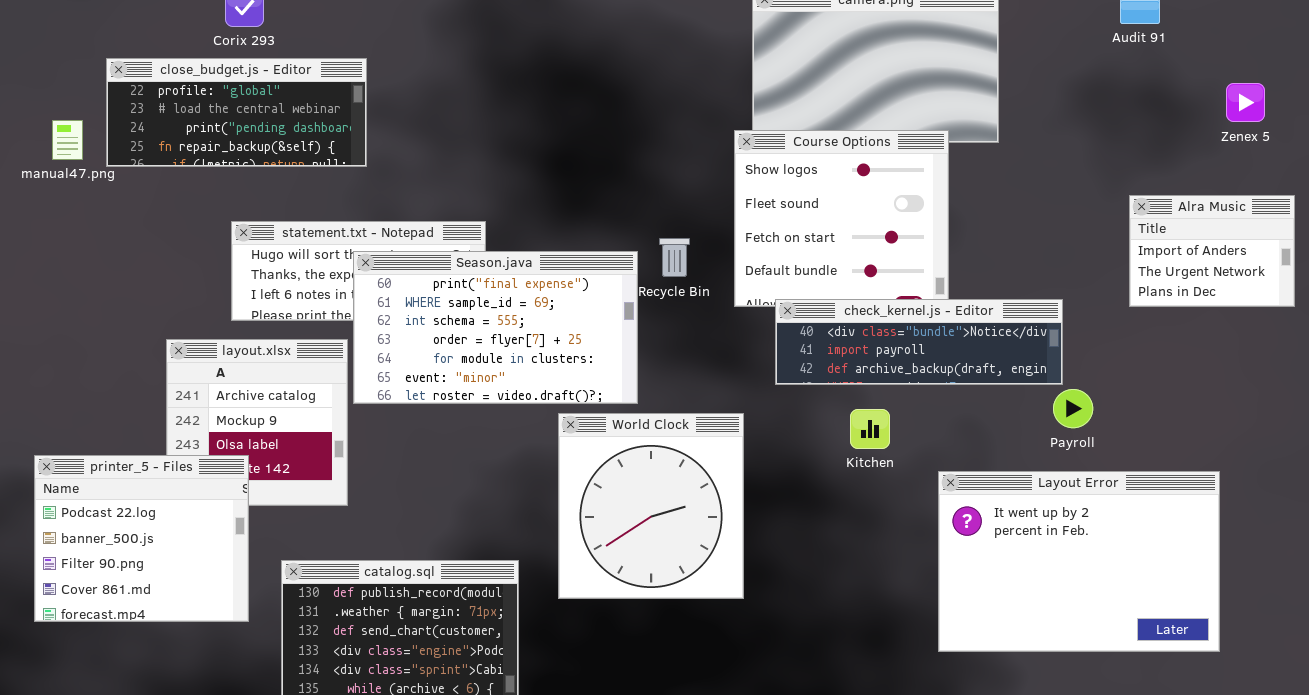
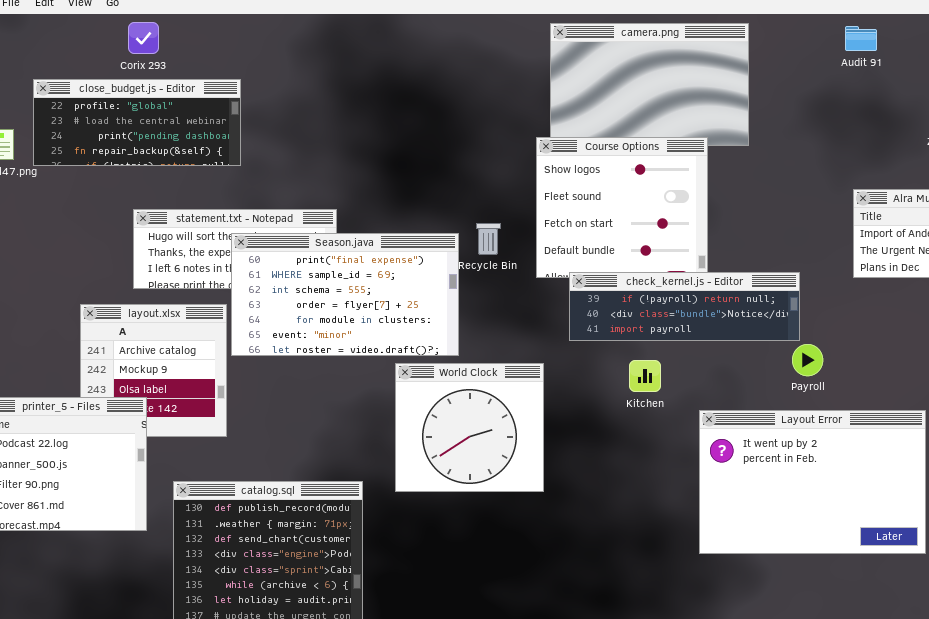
check_kernel.js - Editor: [775,299,1063,385] -> [569,272,800,341], scrolled up 1 row
World Clock: [558,413,744,599] -> [395,363,544,492], resized

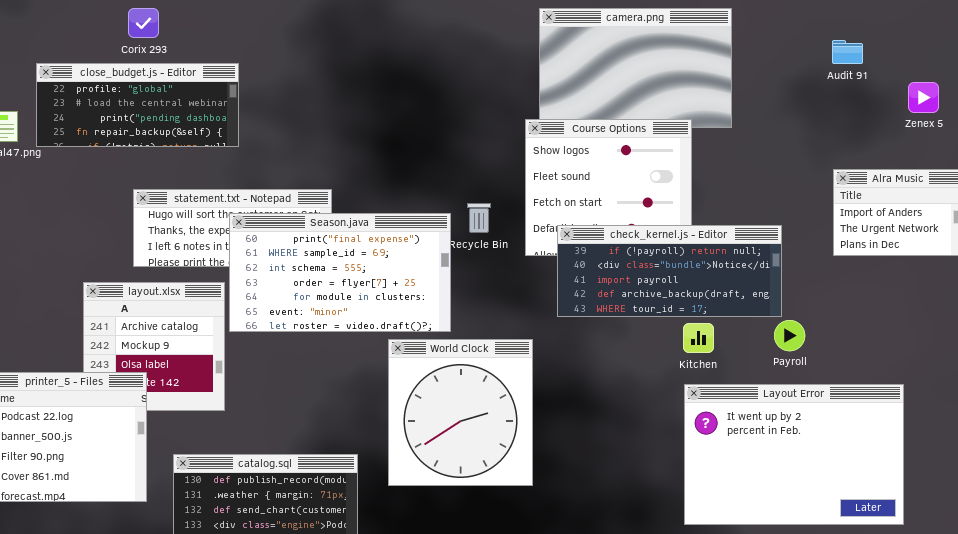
Audit 91: [845,26,877,51] -> [832,40,863,64], moved
check_kernel.js - Editor: [569,272,800,341] -> [557,225,782,317], resized
Kitchen: [629,360,661,392] -> [683,323,714,353], moved
World Clock: [395,363,544,492] -> [388,339,533,486], resized

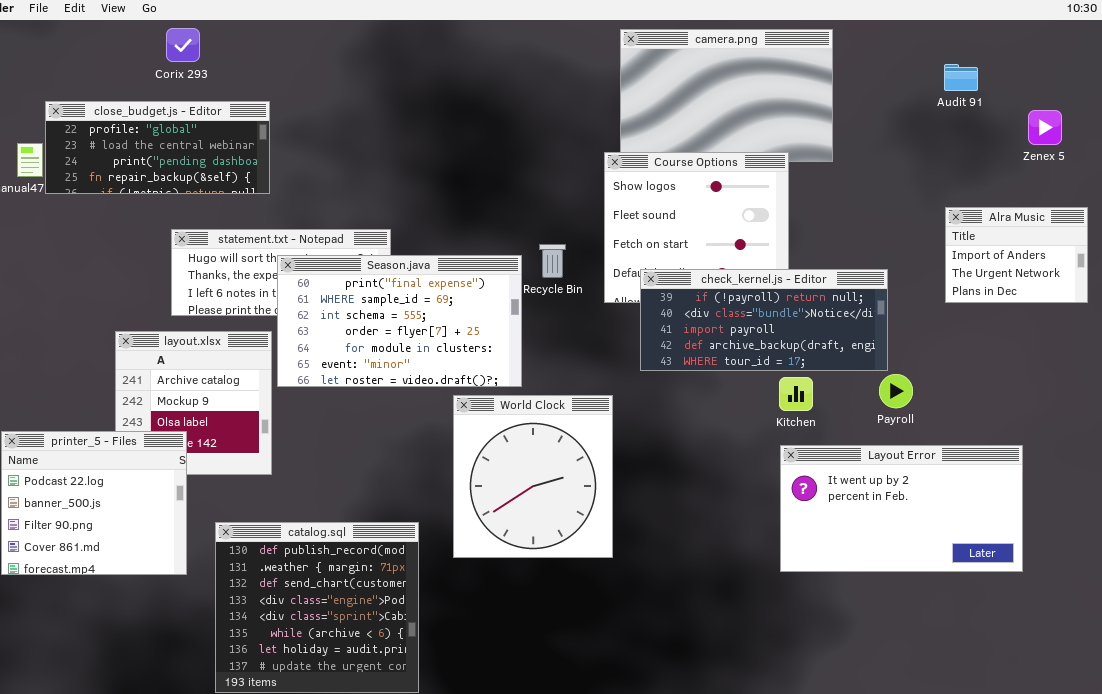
close_budget.js - Editor: [36,63,239,147] -> [45,101,270,194], moved
Layout Error: [684,384,904,525] -> [780,445,1023,572], resized

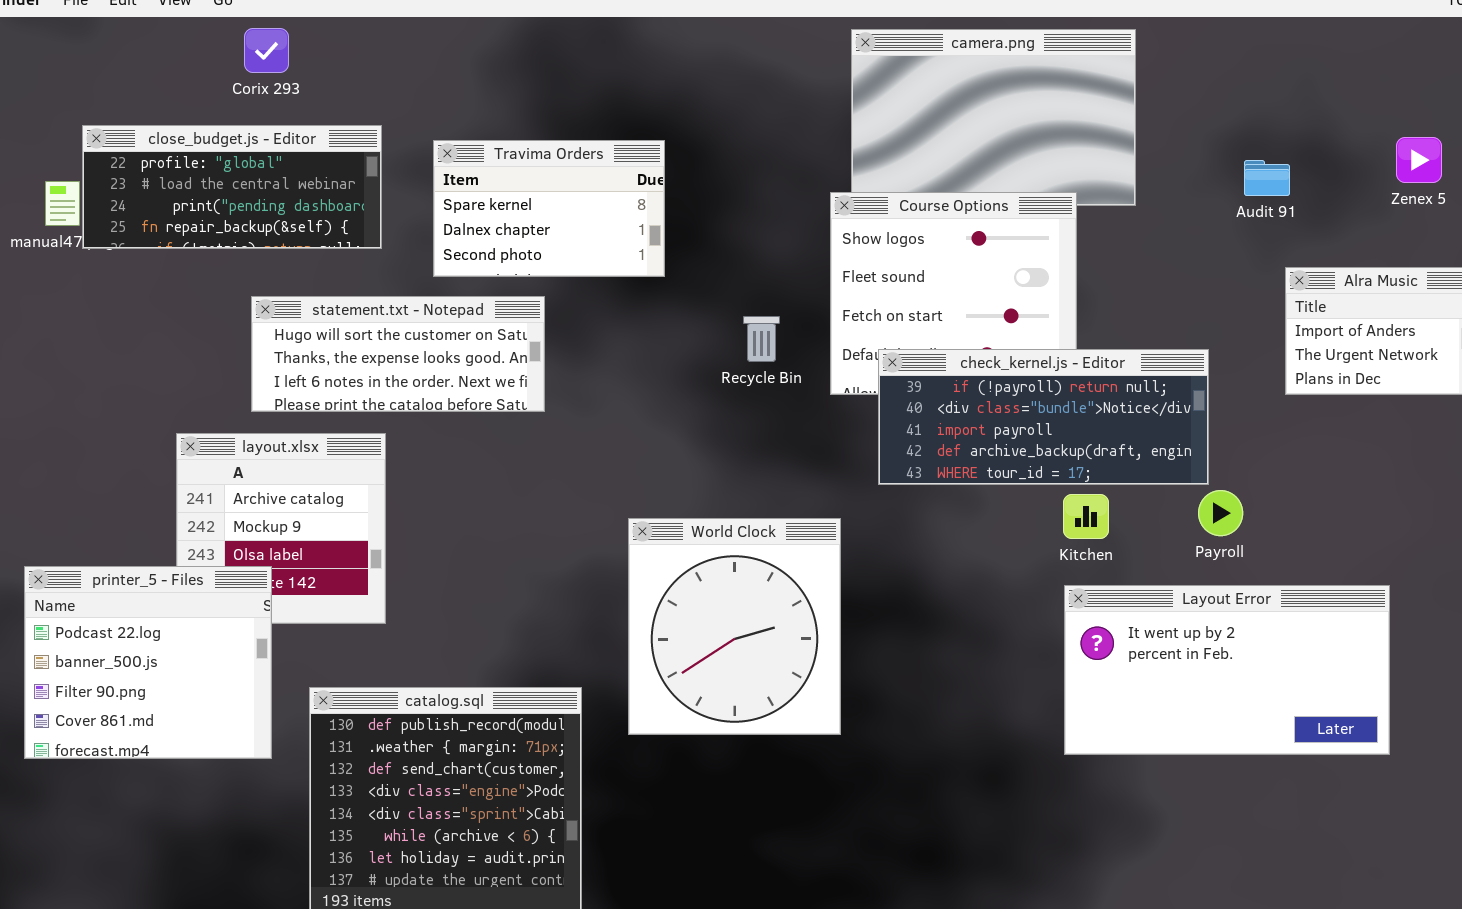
Audit 91: [944,64,978,91] -> [1244,160,1290,196], moved
Travima Orders: none -> [433,140,665,277], opened
Season.java: [277,255,522,387] -> none, closed

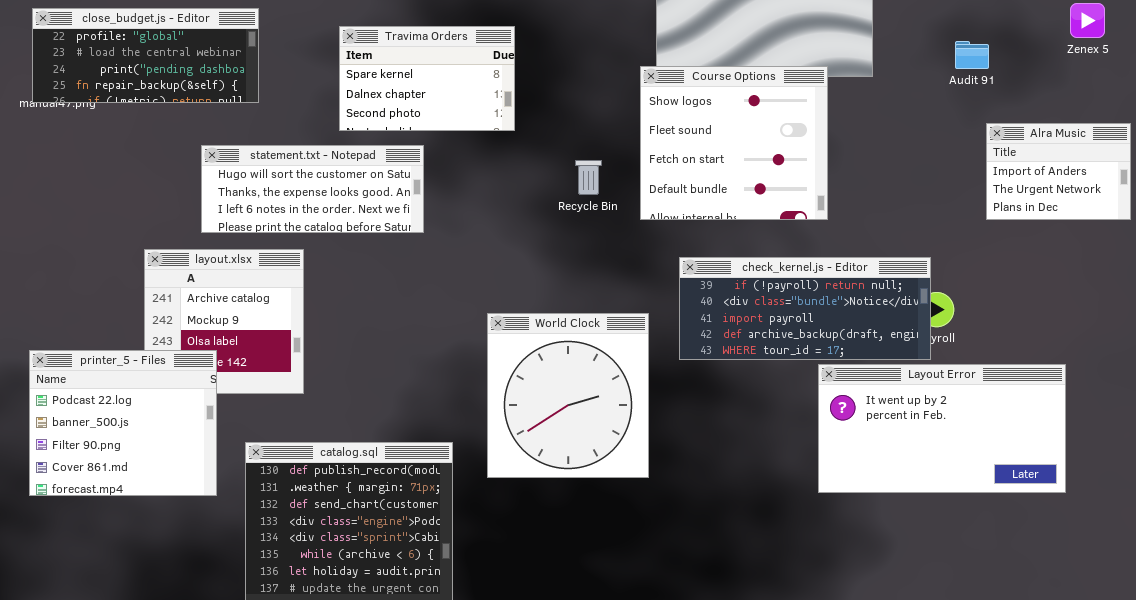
close_budget.js - Editor: [82,125,382,249] -> [32,8,259,103], moved
Zenex 5: [1396,137,1442,183] -> [1070,3,1105,38], moved
check_kernel.js - Editor: [878,349,1209,485] -> [679,257,931,360], moved

